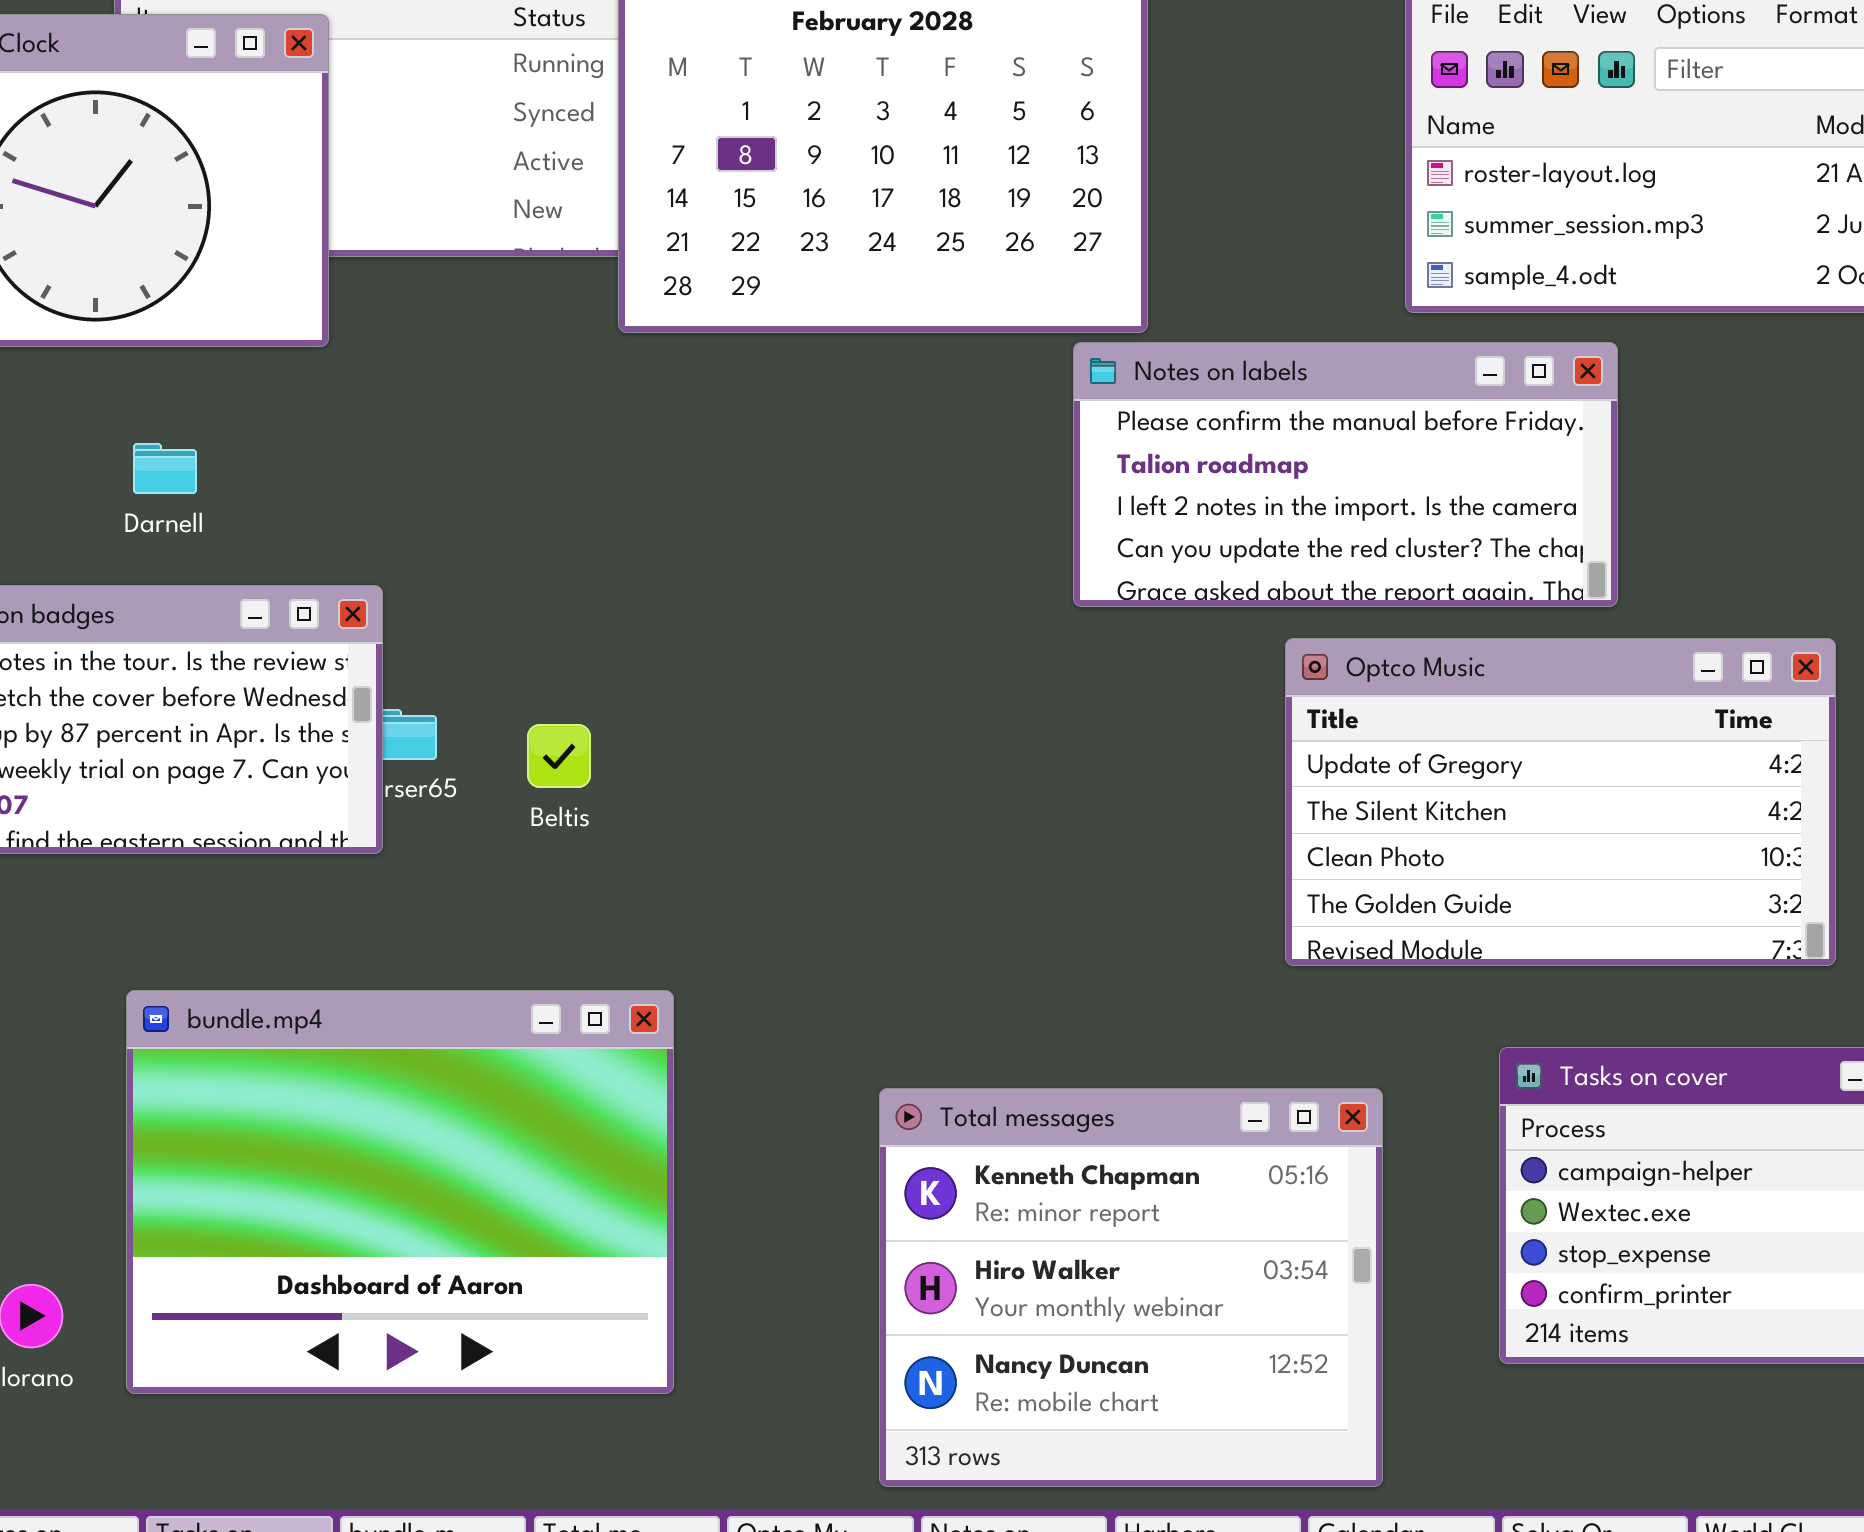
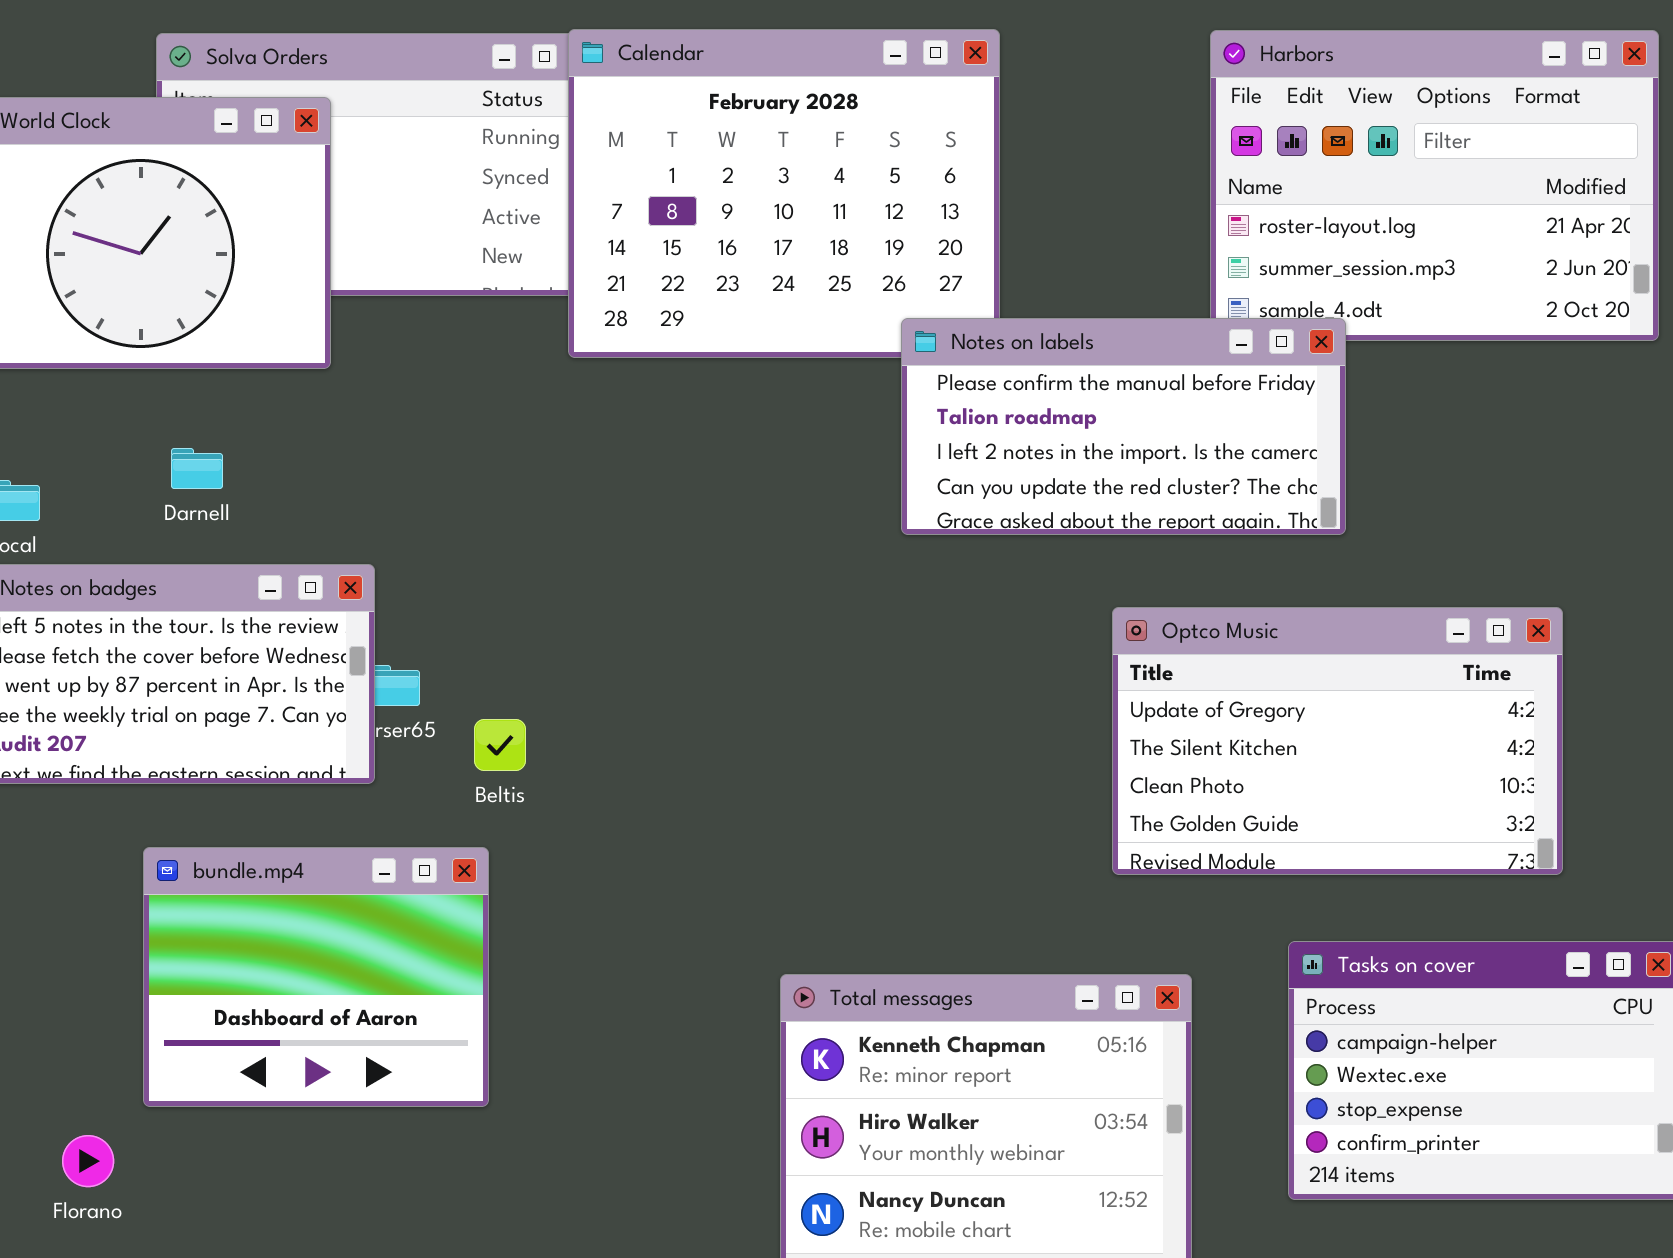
Notes on labels: [1073,342,1618,607] -> [901,318,1346,535], moved
Beltis: [527,724,591,788] -> [474,719,526,771], moved
bundle.mp4: [126,990,674,1394] -> [143,847,489,1107], moved, resized

